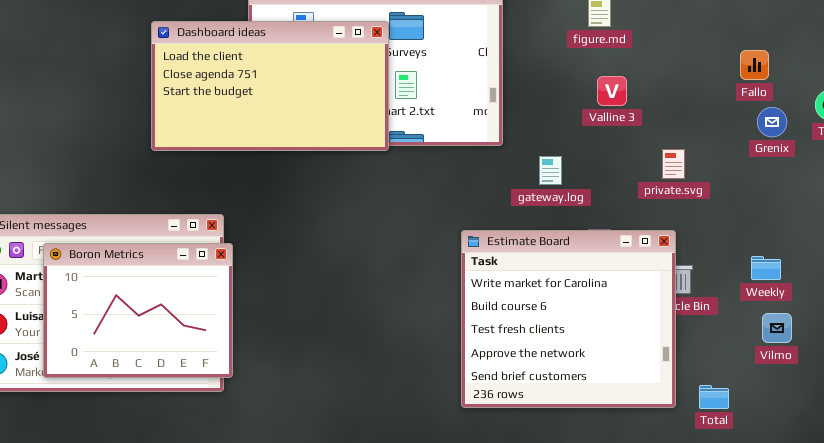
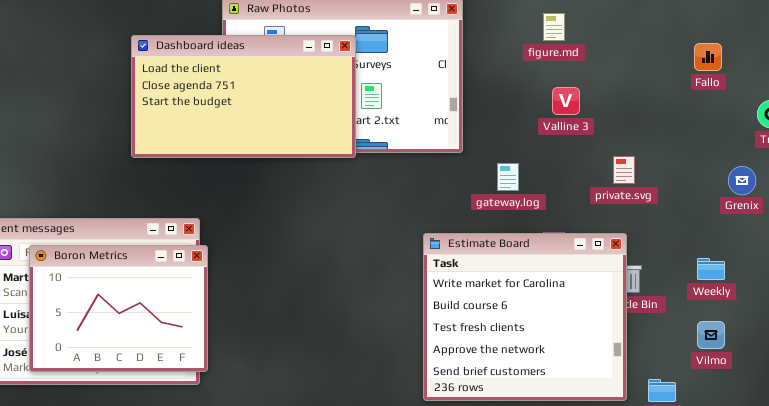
Fallo: [740,50,769,80] -> [694,43,722,71], moved
Grenix: [757,107,787,137] -> [728,166,756,195], moved
Vilmo: [762,313,792,343] -> [697,321,725,349], moved

